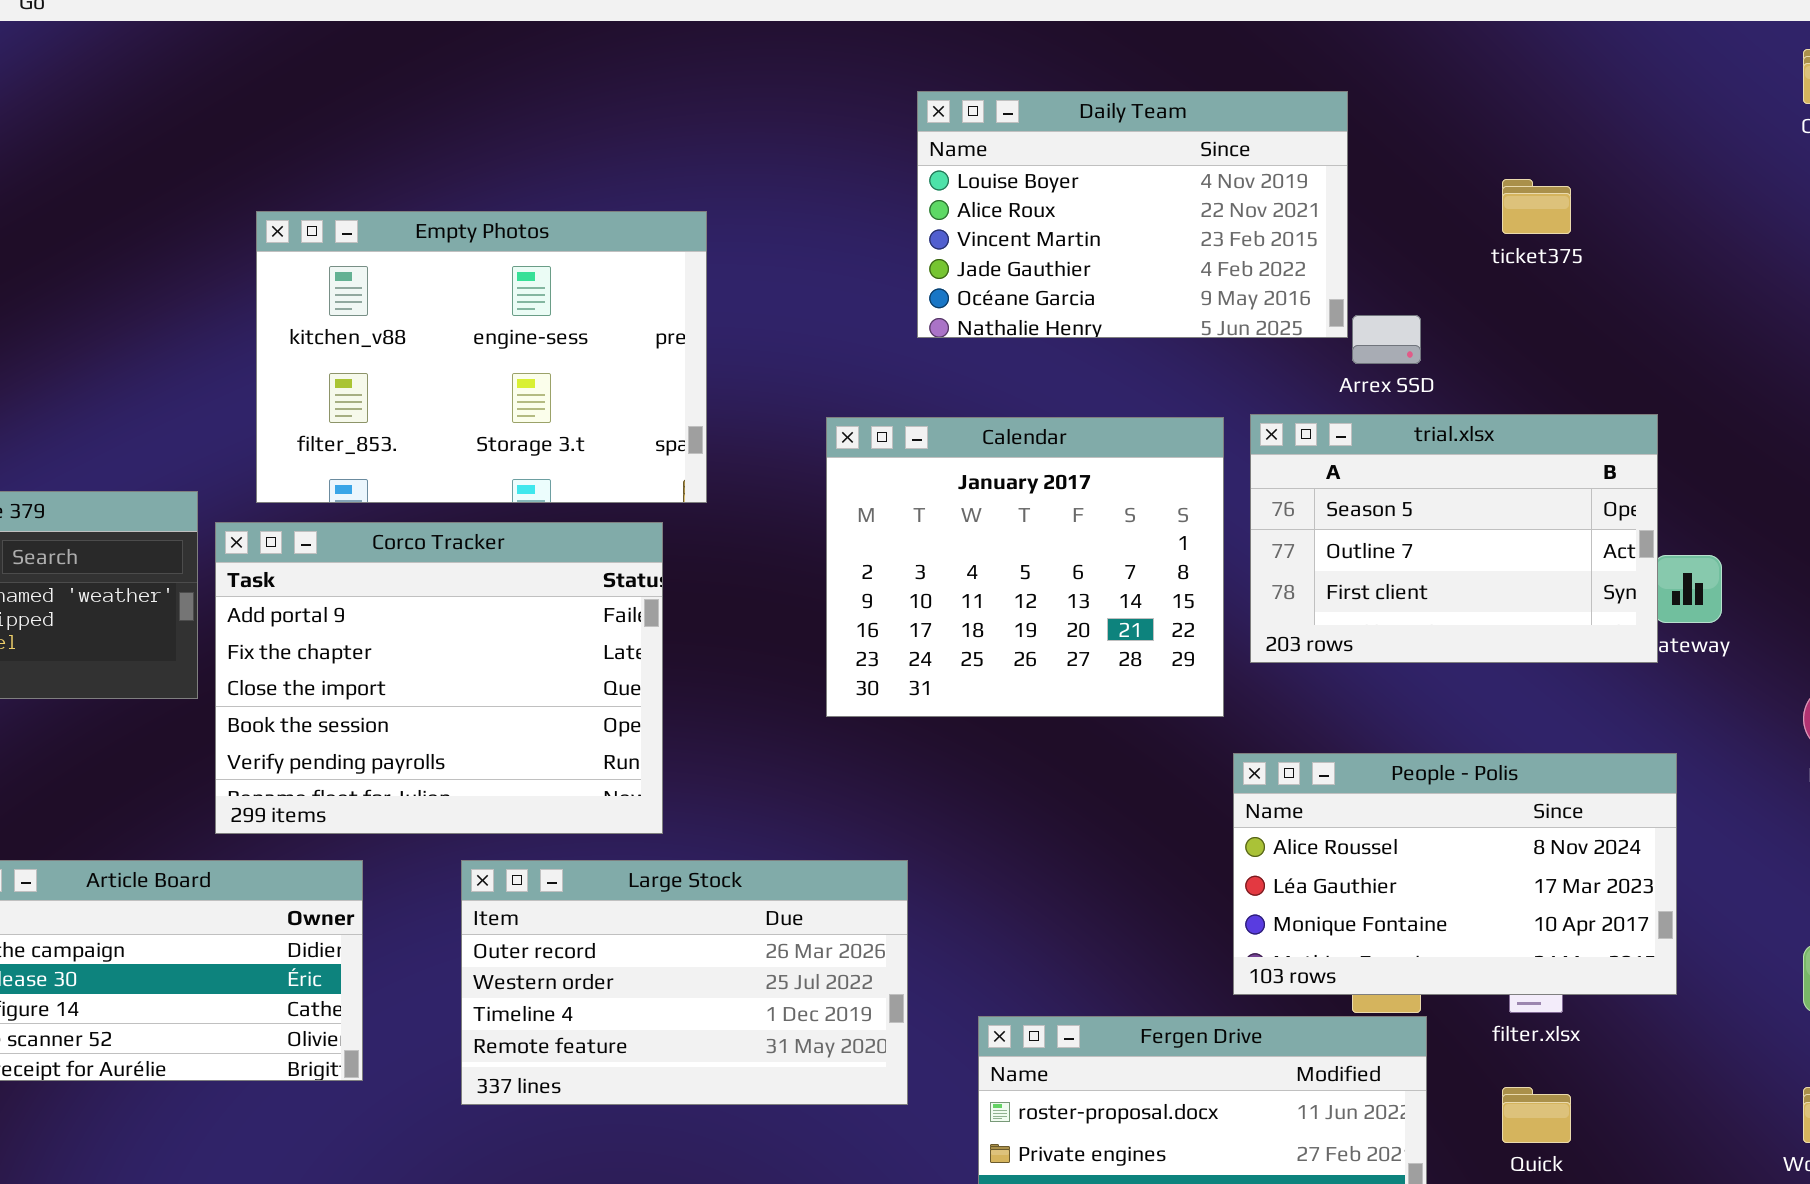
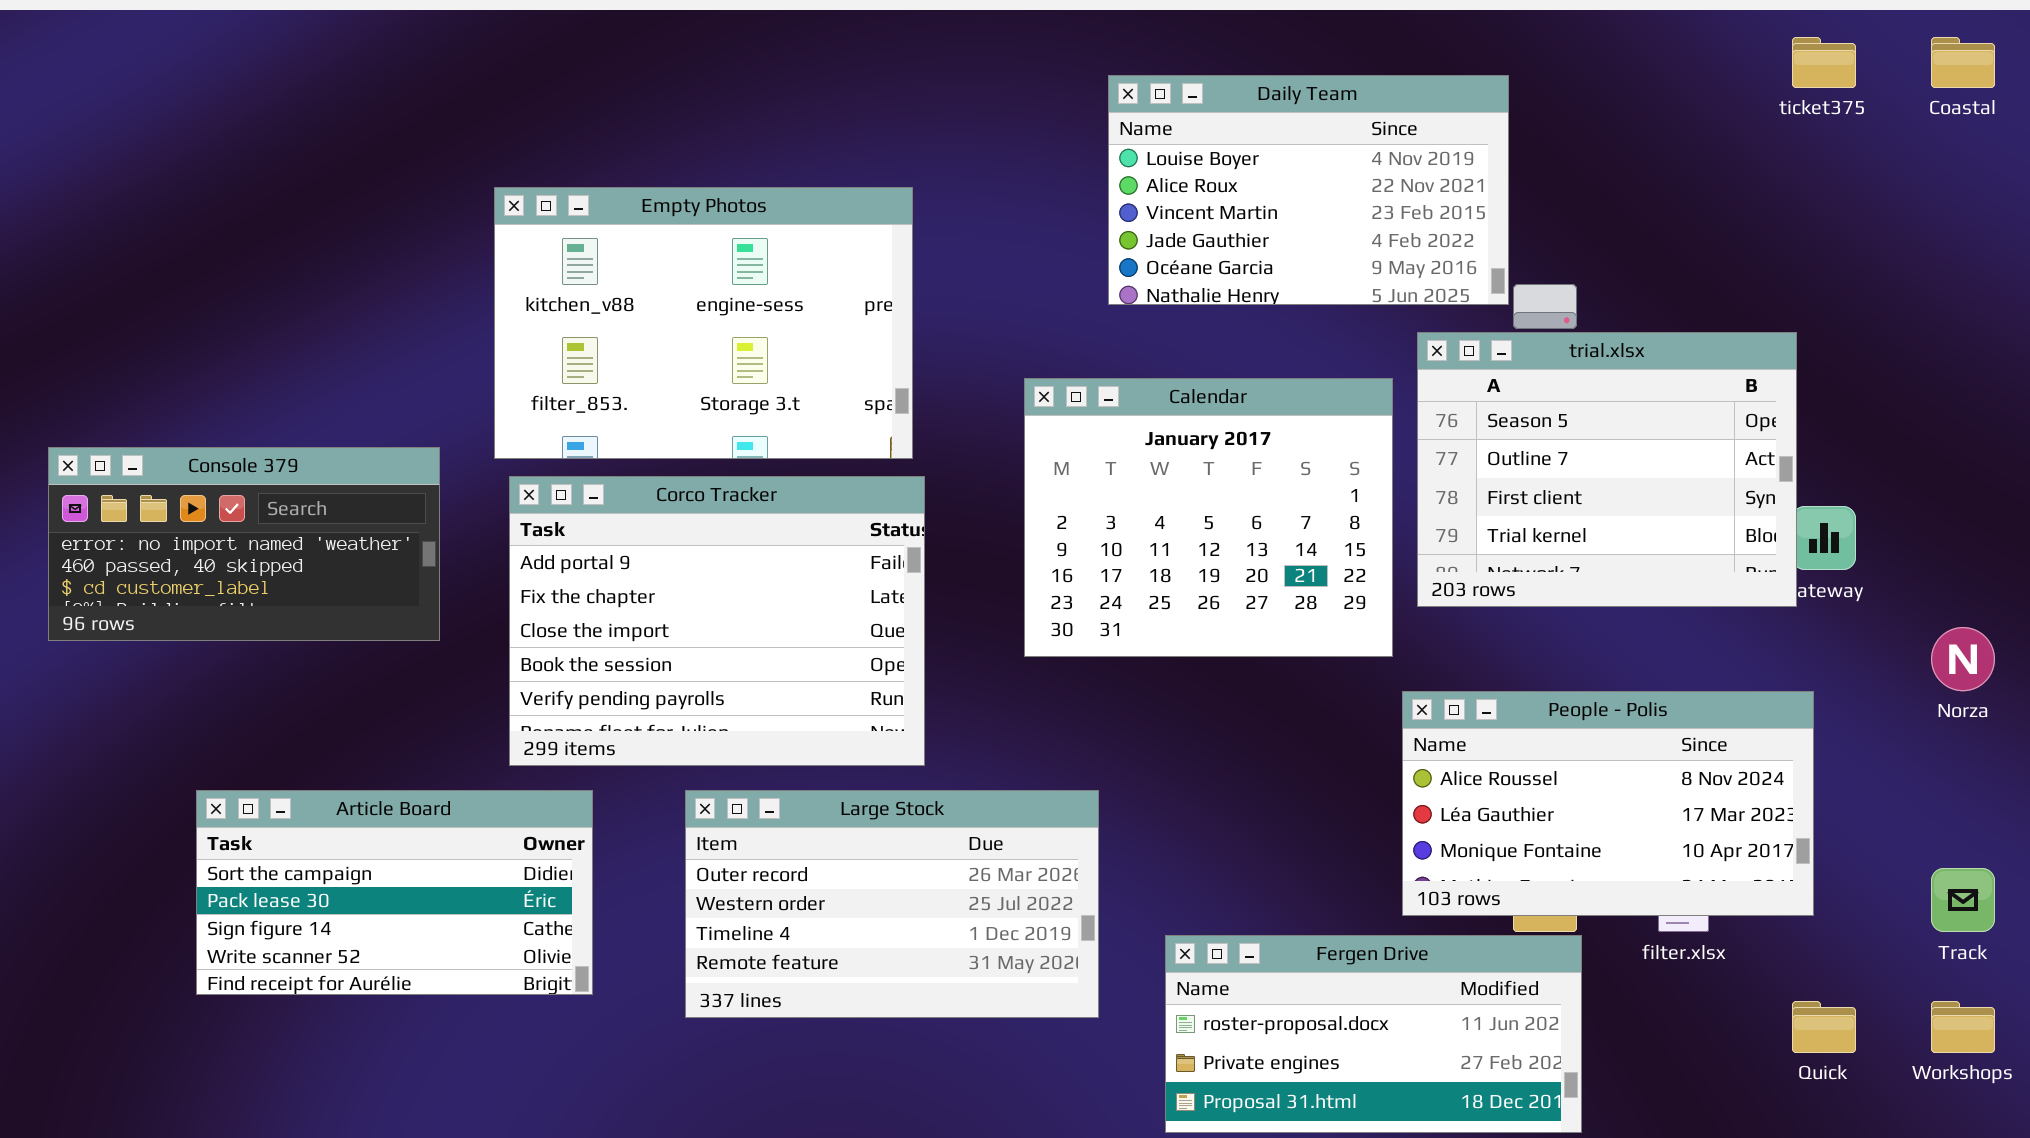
ticket375: [1502,179,1571,234] -> [1792,37,1856,88], moved
trial.xlsx: [1250,414,1658,663] -> [1417,332,1797,607], resized
Corco Tracker: [215,522,663,834] -> [509,476,925,766], moved
Quick: [1502,1087,1571,1143] -> [1792,1001,1856,1053], moved

